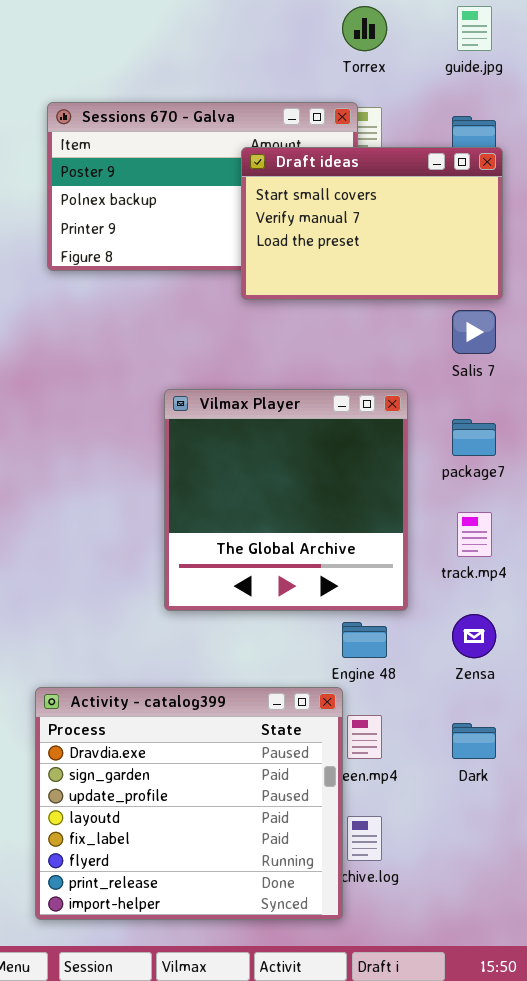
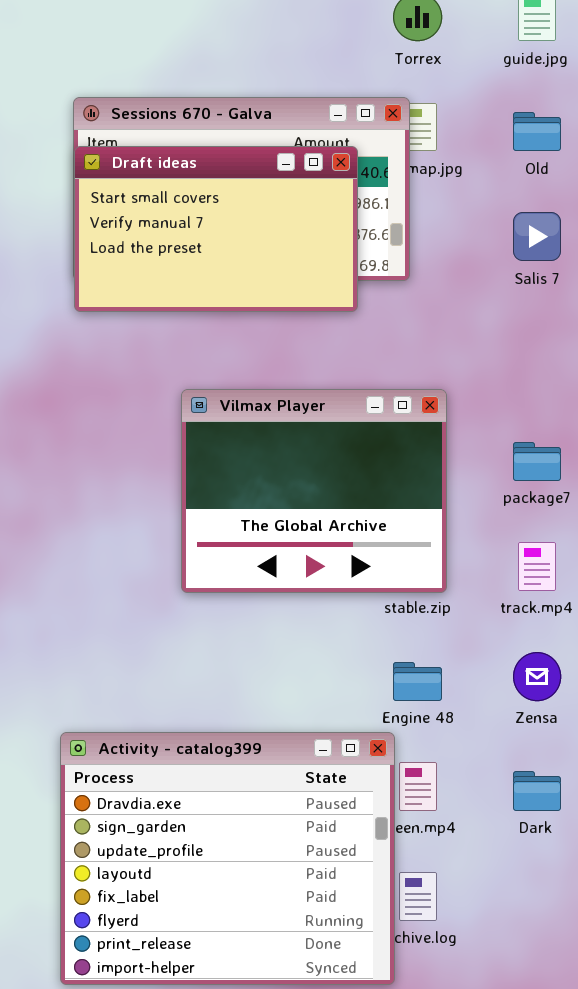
Draft ideas: [241,147,503,300] -> [74,146,358,312], moved
Salis 7: [452,310,496,354] -> [513,212,561,261], moved
Vilmax Player: [164,389,408,611] -> [181,389,447,593], moved, resized

